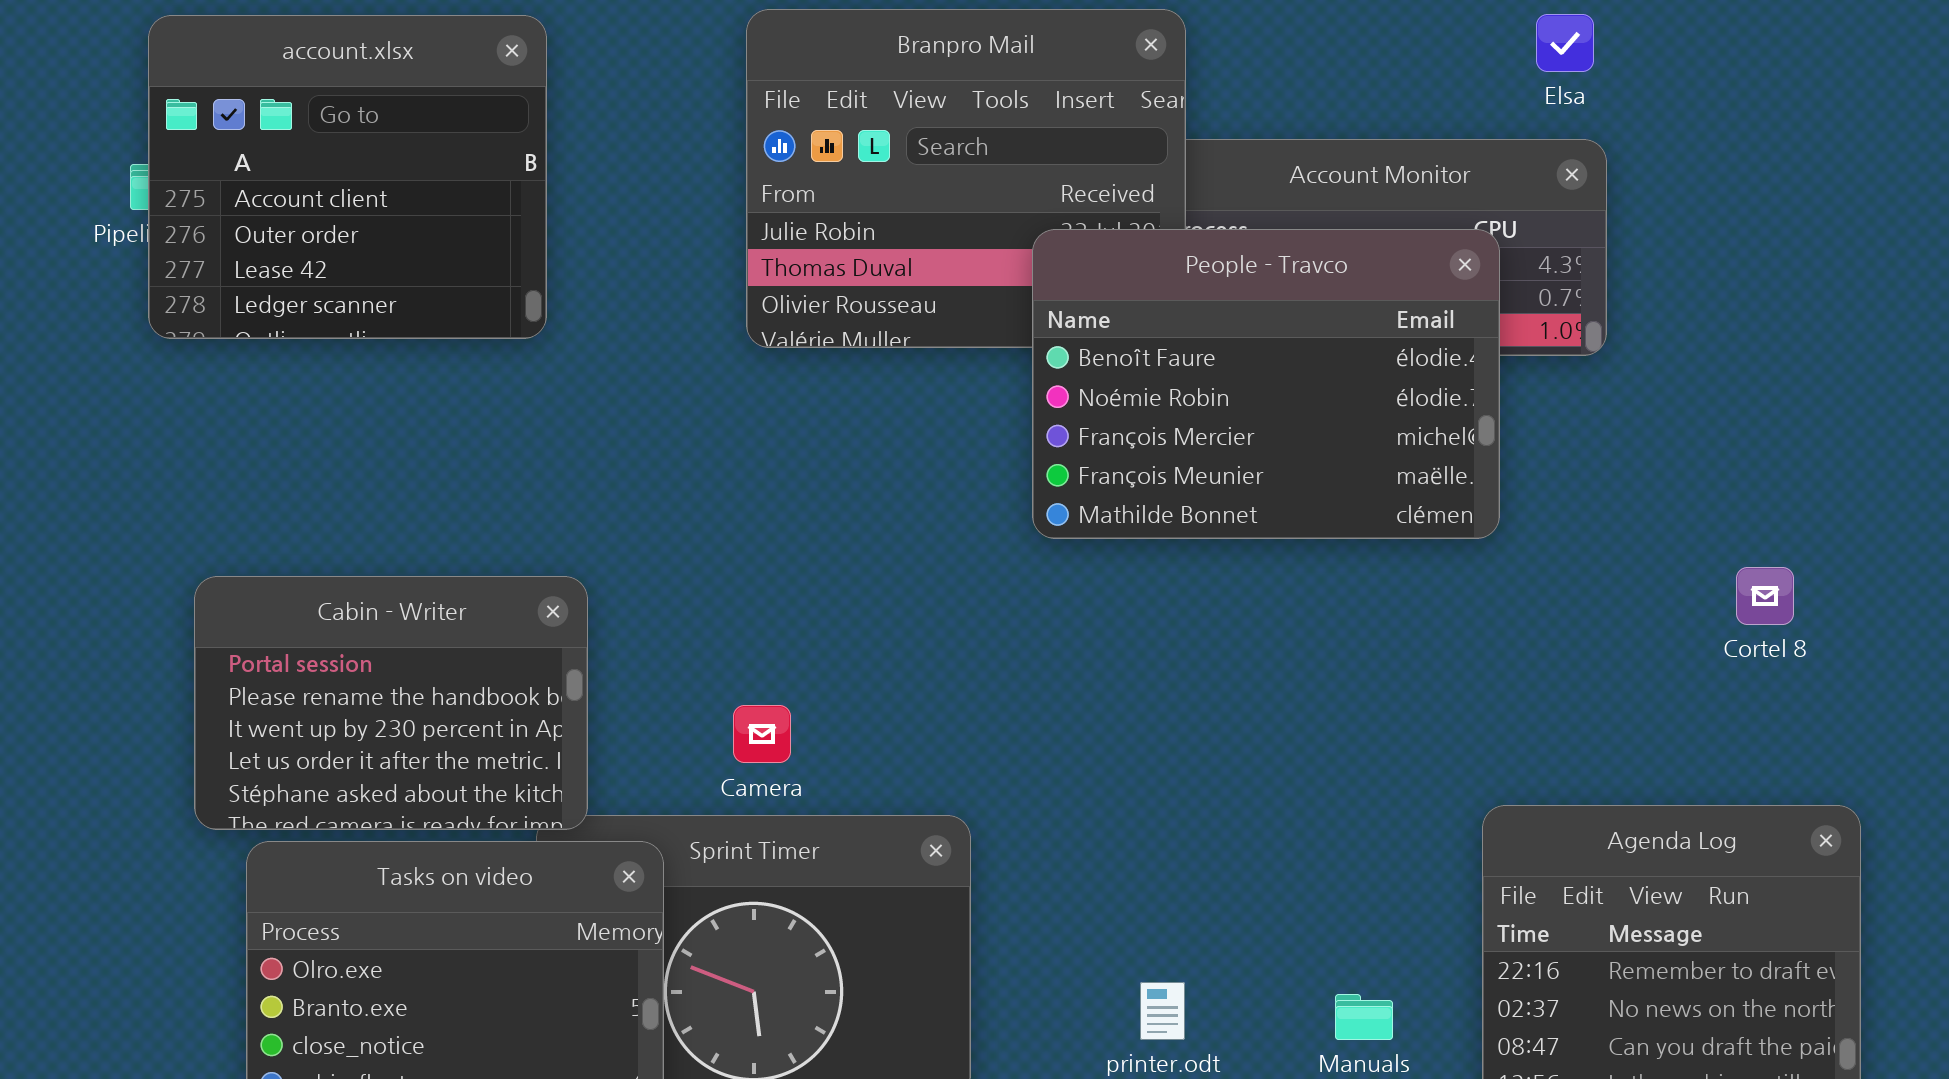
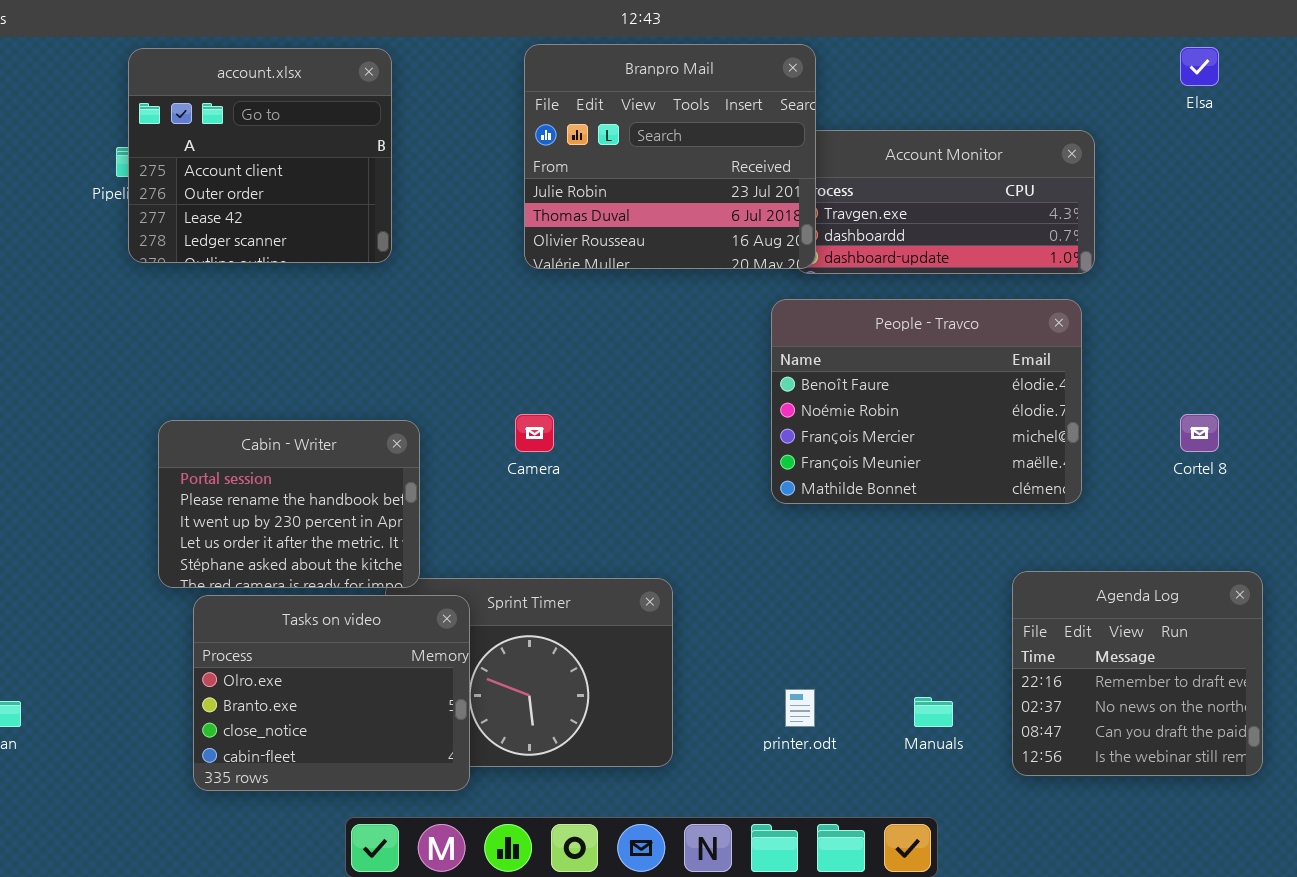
Elsa: [1536,14,1594,72] -> [1180,47,1219,86], moved
People - Travco: [1032,229,1500,539] -> [771,299,1082,504], moved
Camera: [733,705,791,763] -> [515,414,554,452], moved

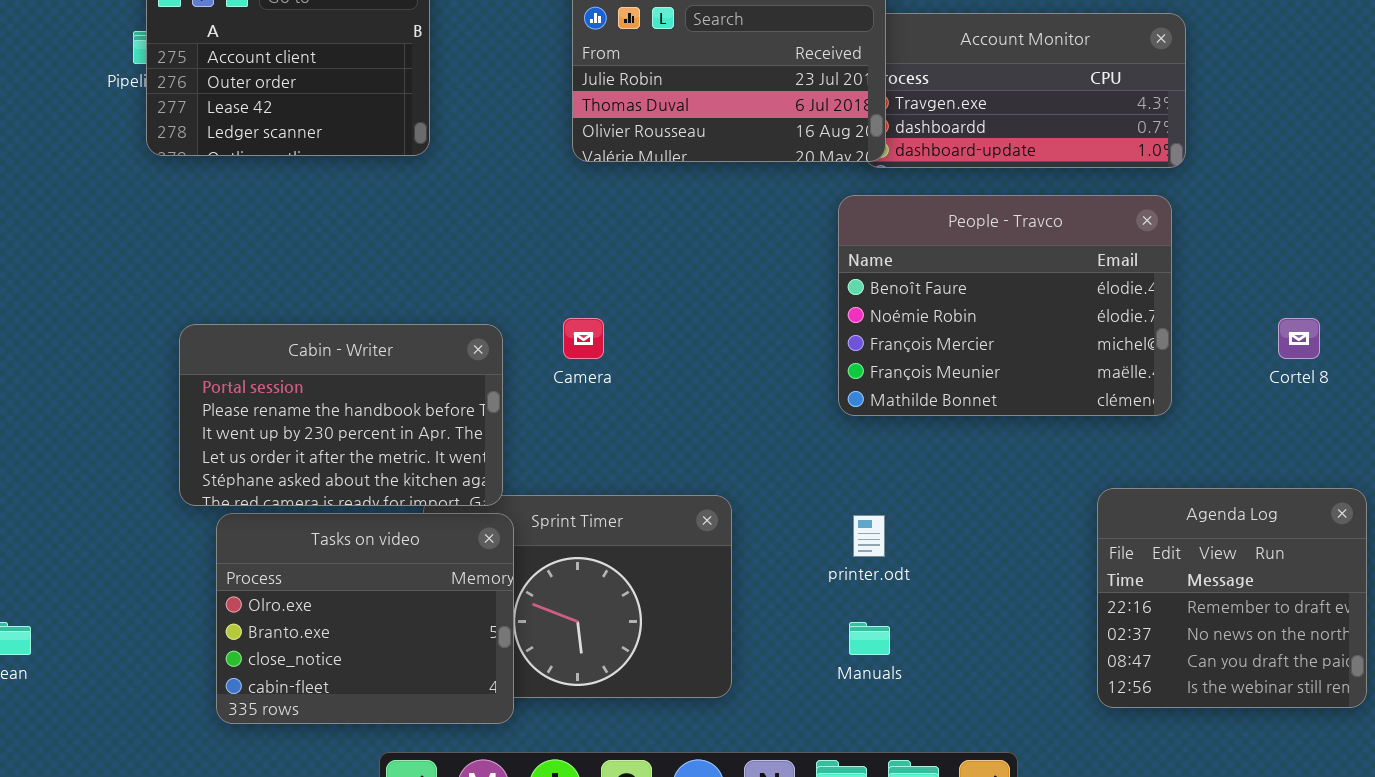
Cabin - Writer: [158,420,420,588] -> [179,324,503,506], resized
printer.odt: [785,689,815,727] -> [853,515,885,557], moved
Manuals: [914,697,953,727] -> [849,622,890,655], moved

